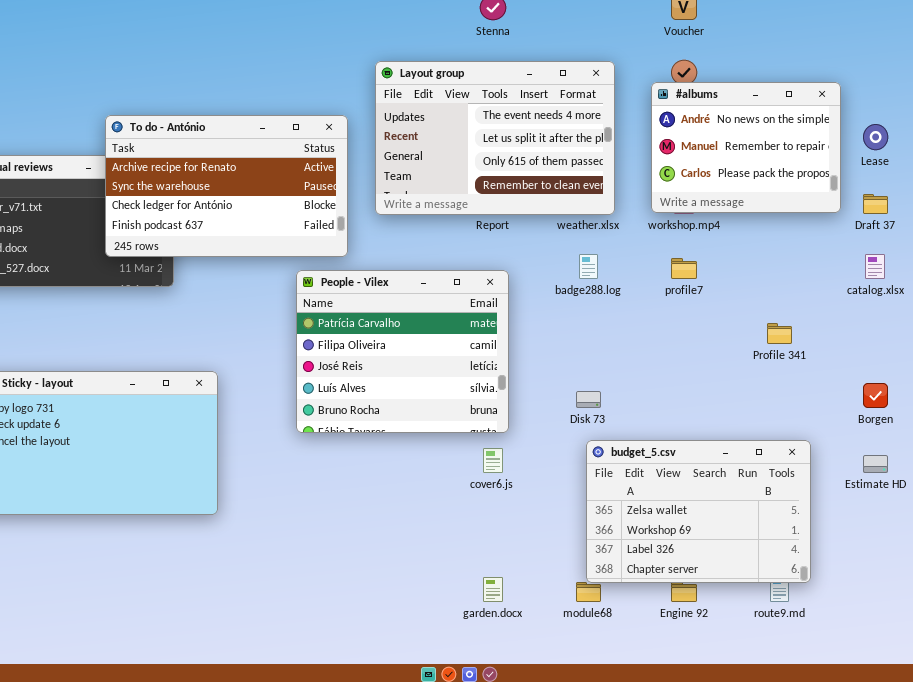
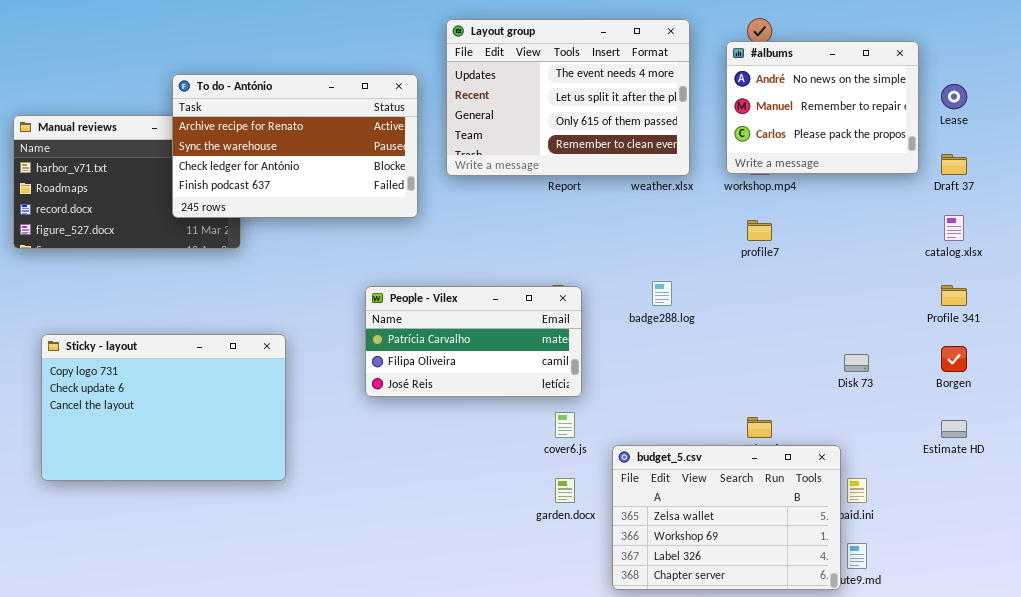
badge288.log: [579,254,598,279] -> [652,281,672,306], moved
People - Vilex: [296,270,509,433] -> [365,286,582,397], resized
Profile 341: [767,323,792,344] -> [941,285,967,306], moved
Disk 73: [576,391,601,408] -> [844,354,869,372], moved
budget_5.csv: [586,440,811,583] -> [612,445,841,590], moved
garden.docx: [483,577,503,602] -> [555,478,575,503], moved

